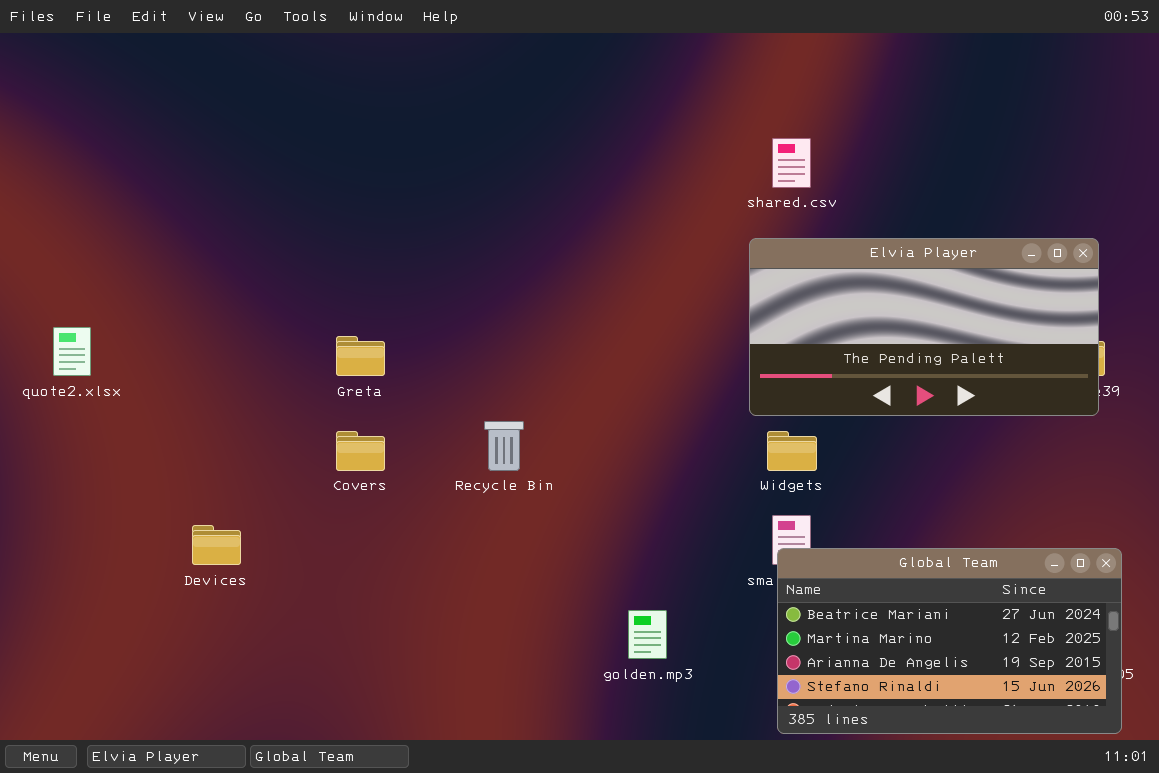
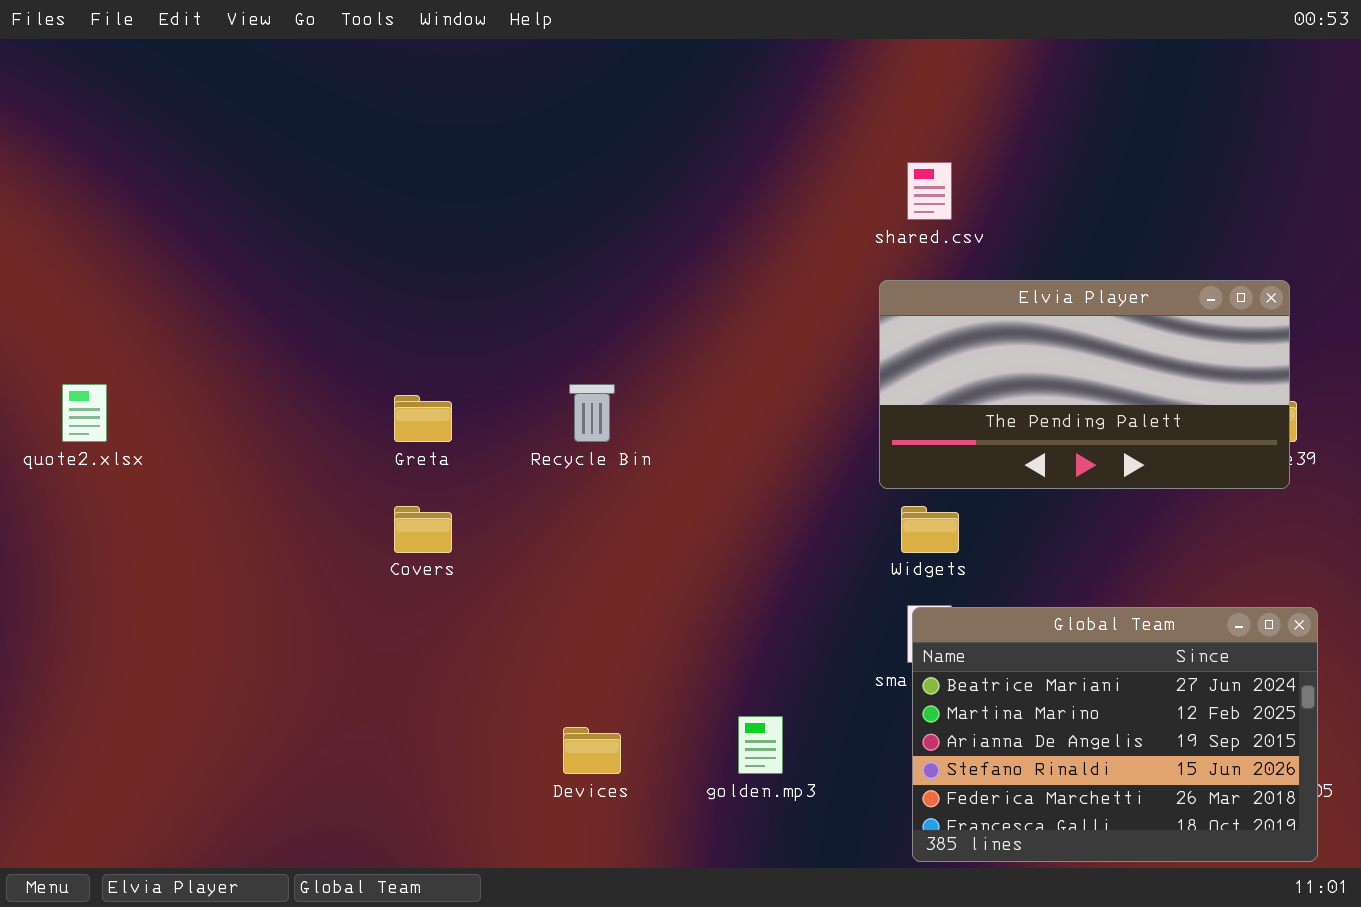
Recycle Bin: [484,421,524,471] -> [569,384,615,442], moved
Devices: [192,525,241,565] -> [563,727,621,774], moved
Global Team: [777,548,1122,734] -> [912,607,1318,862], resized

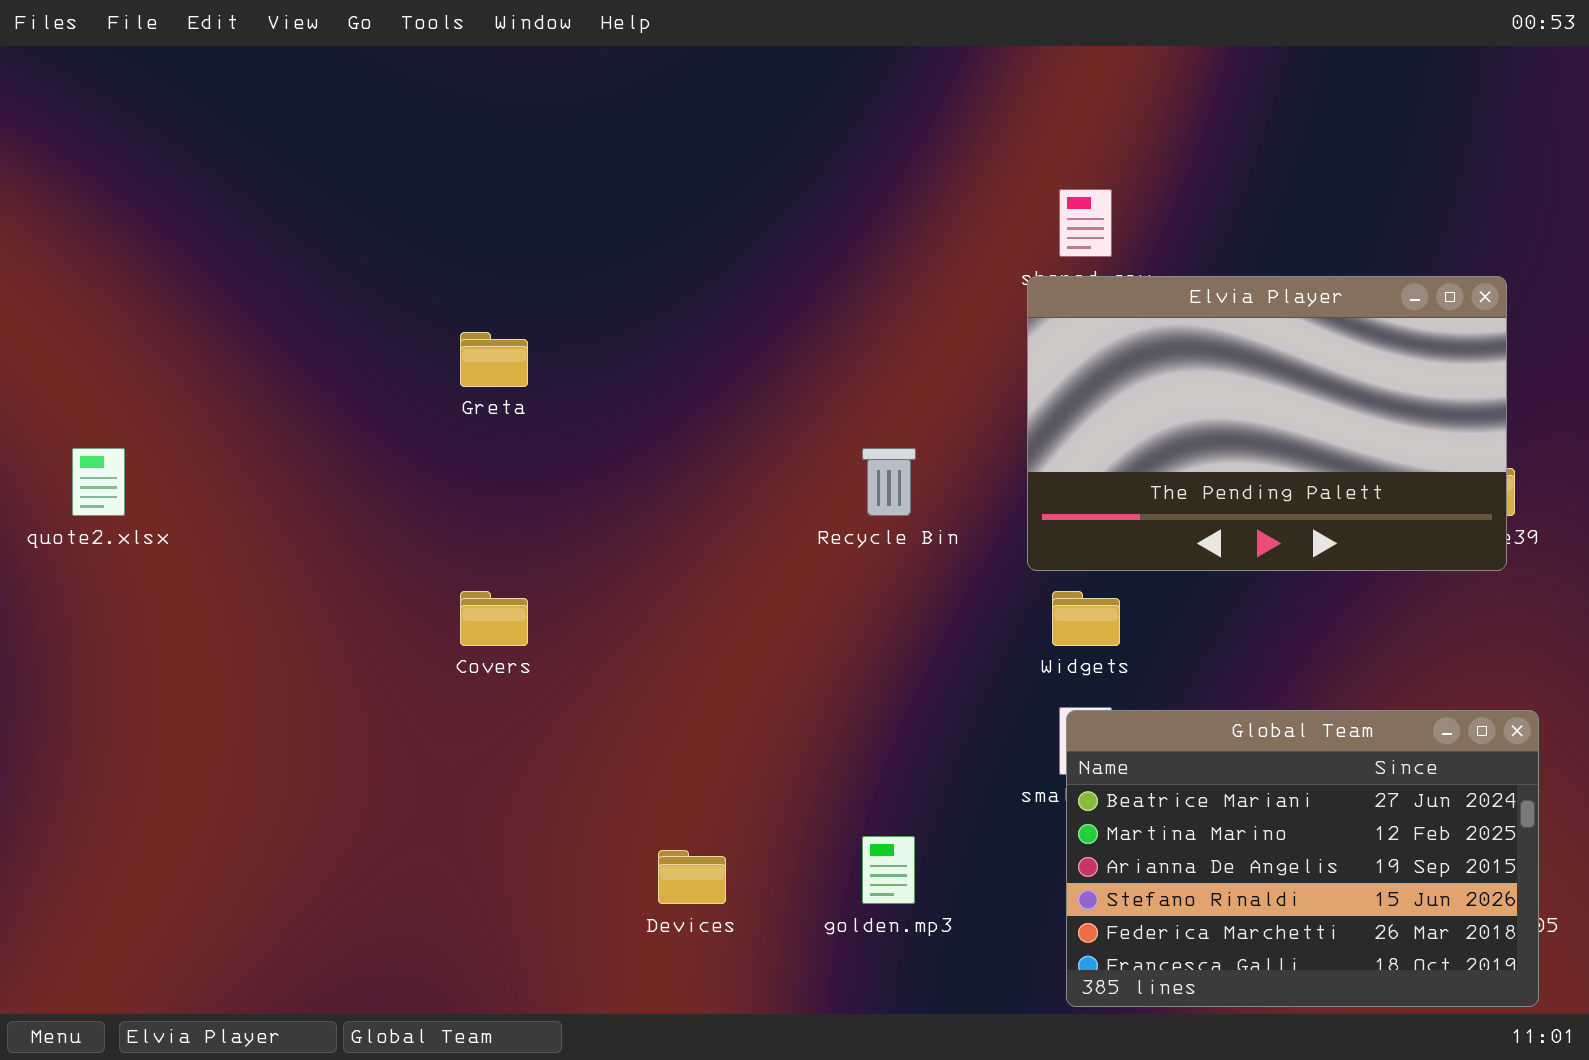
Elvia Player: [879,280,1290,489] -> [1027,276,1507,571], resized
Recycle Bin: [569,384,615,442] -> [862,448,916,516], moved
Greta: [394,395,452,442] -> [460,332,528,387], moved

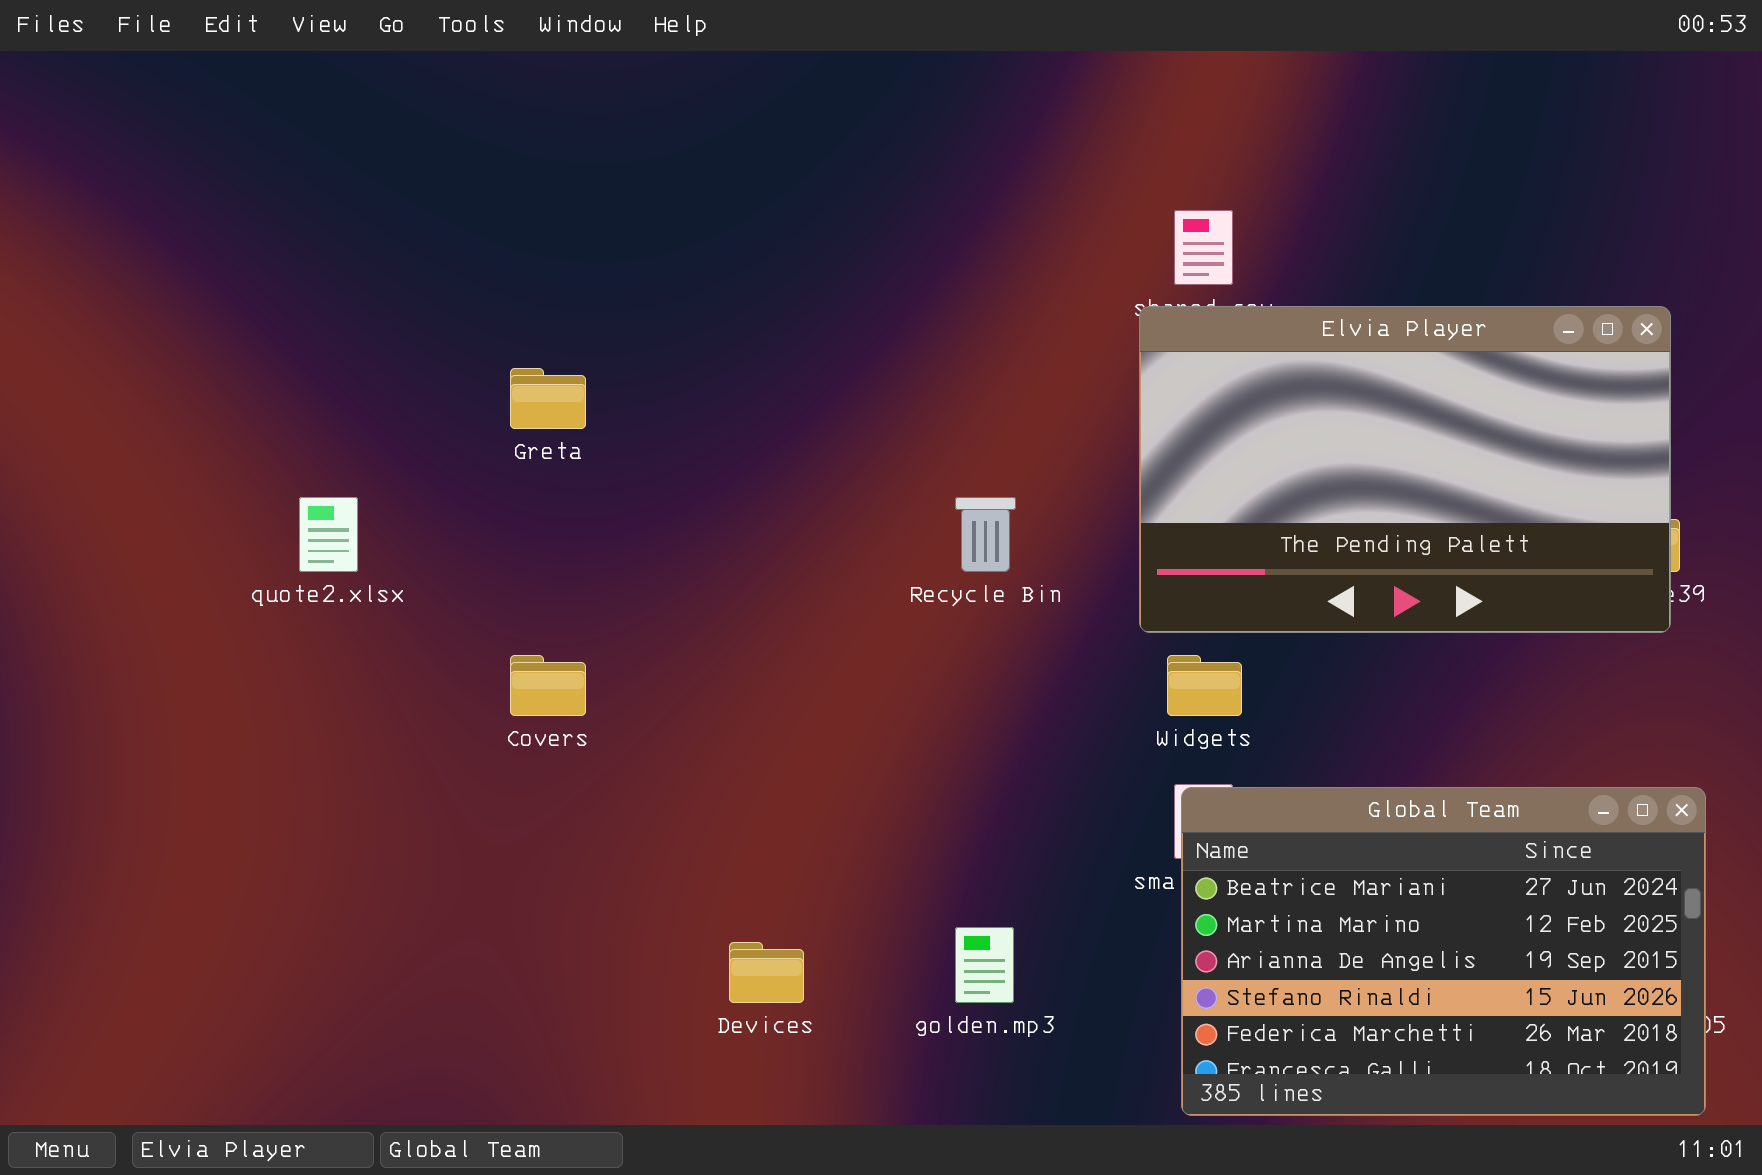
quote2.xlsx: [72,448,125,516] -> [299,497,358,572], moved

